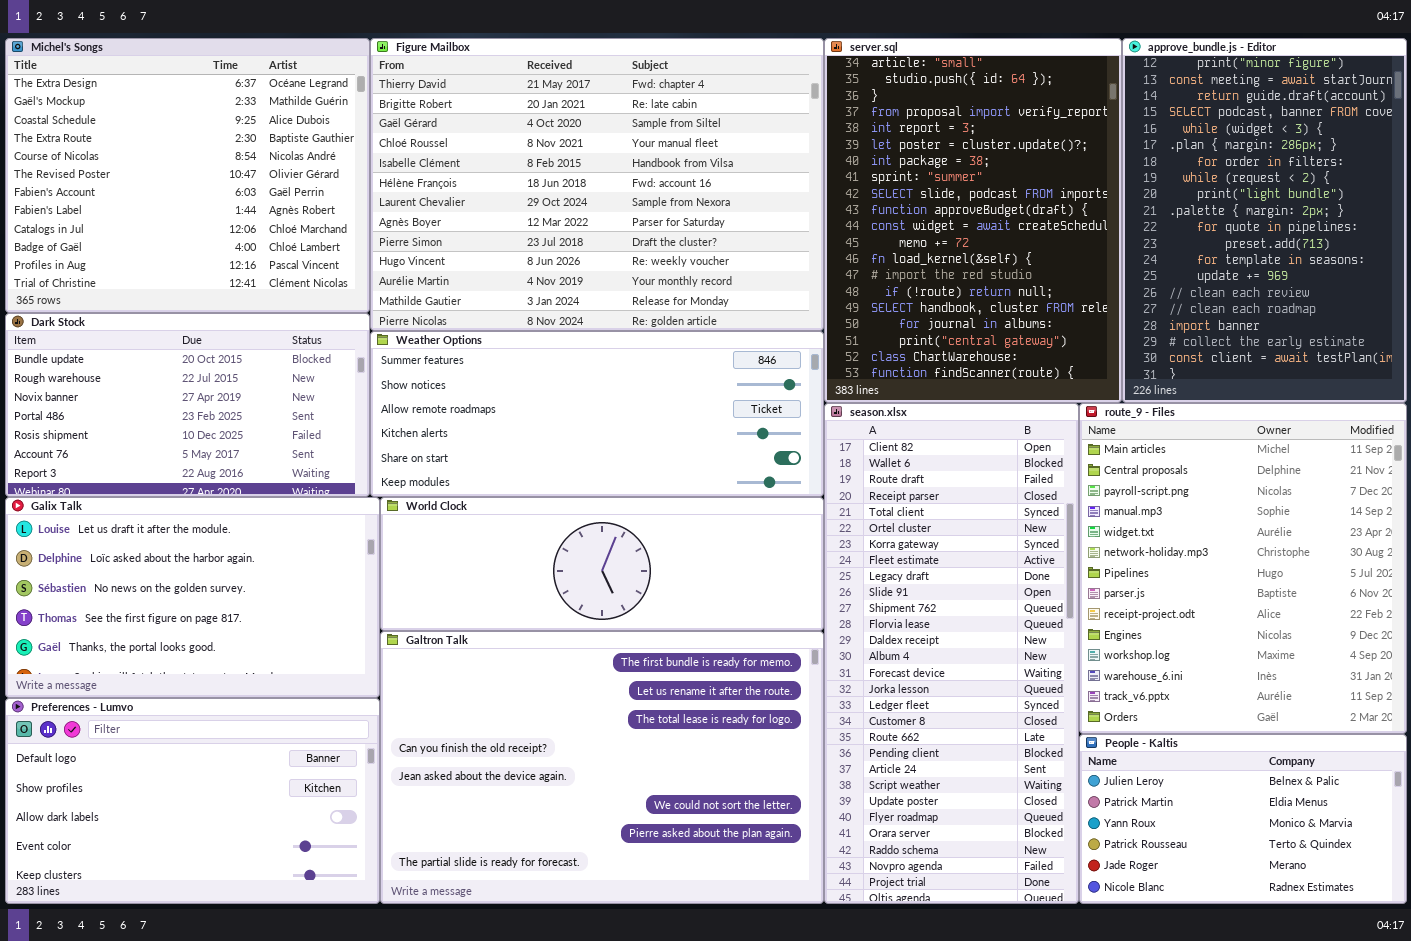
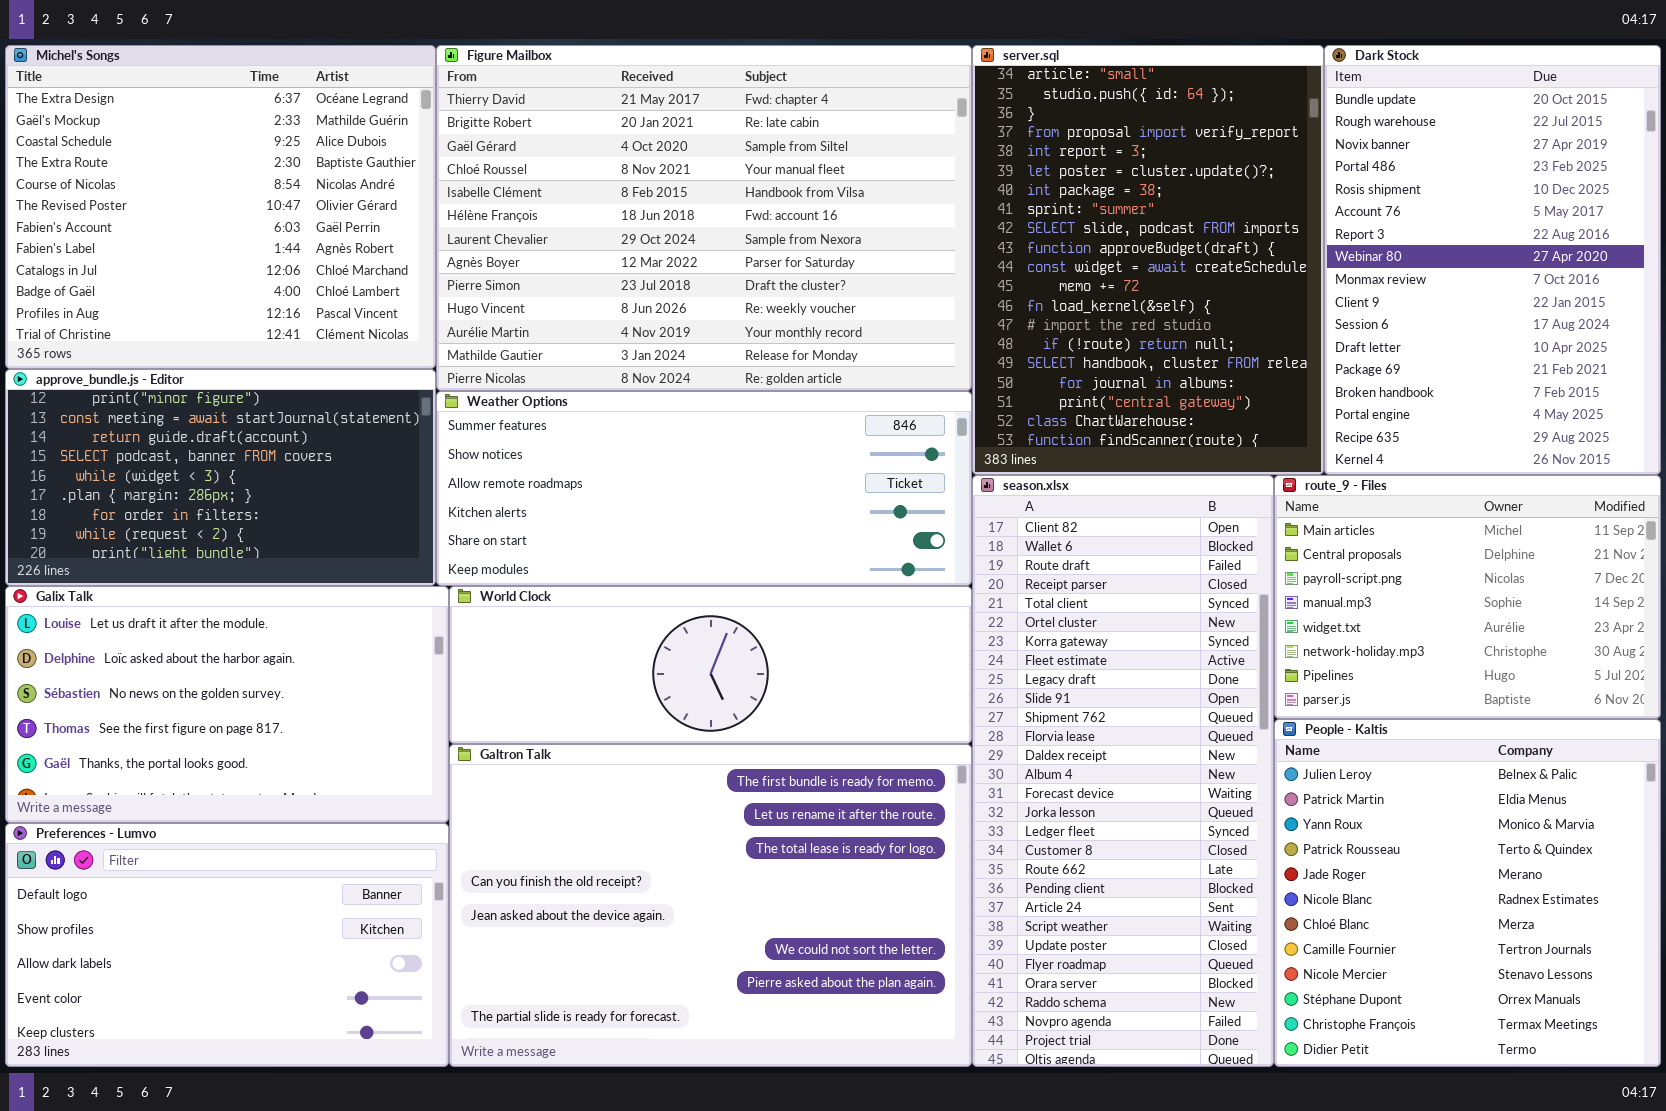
approve_bundle.js - Editor: [1122,38,1407,403] -> [5,369,436,586], moved, resized
Dark Stock: [5,313,370,497] -> [1324,45,1661,475], moved, resized
route_9 - Files: [1079,403,1407,734] -> [1274,475,1661,719], resized
People - Kaltis: [1079,734,1407,904] -> [1274,719,1661,1067], resized

